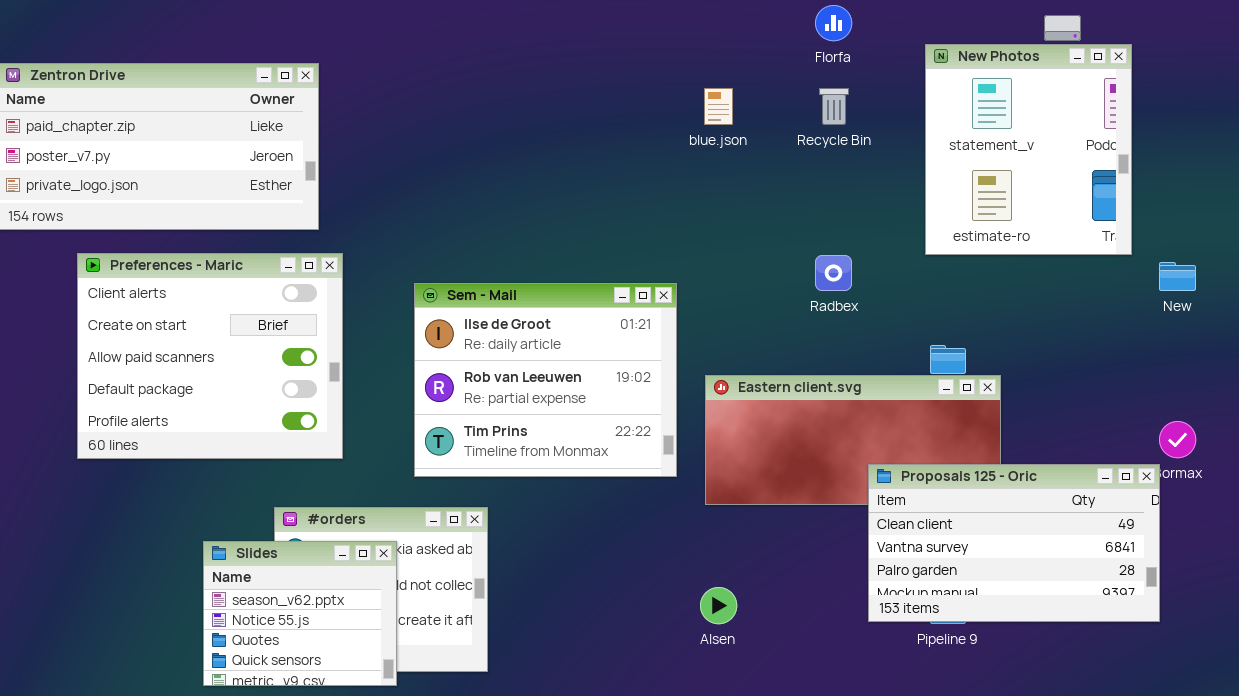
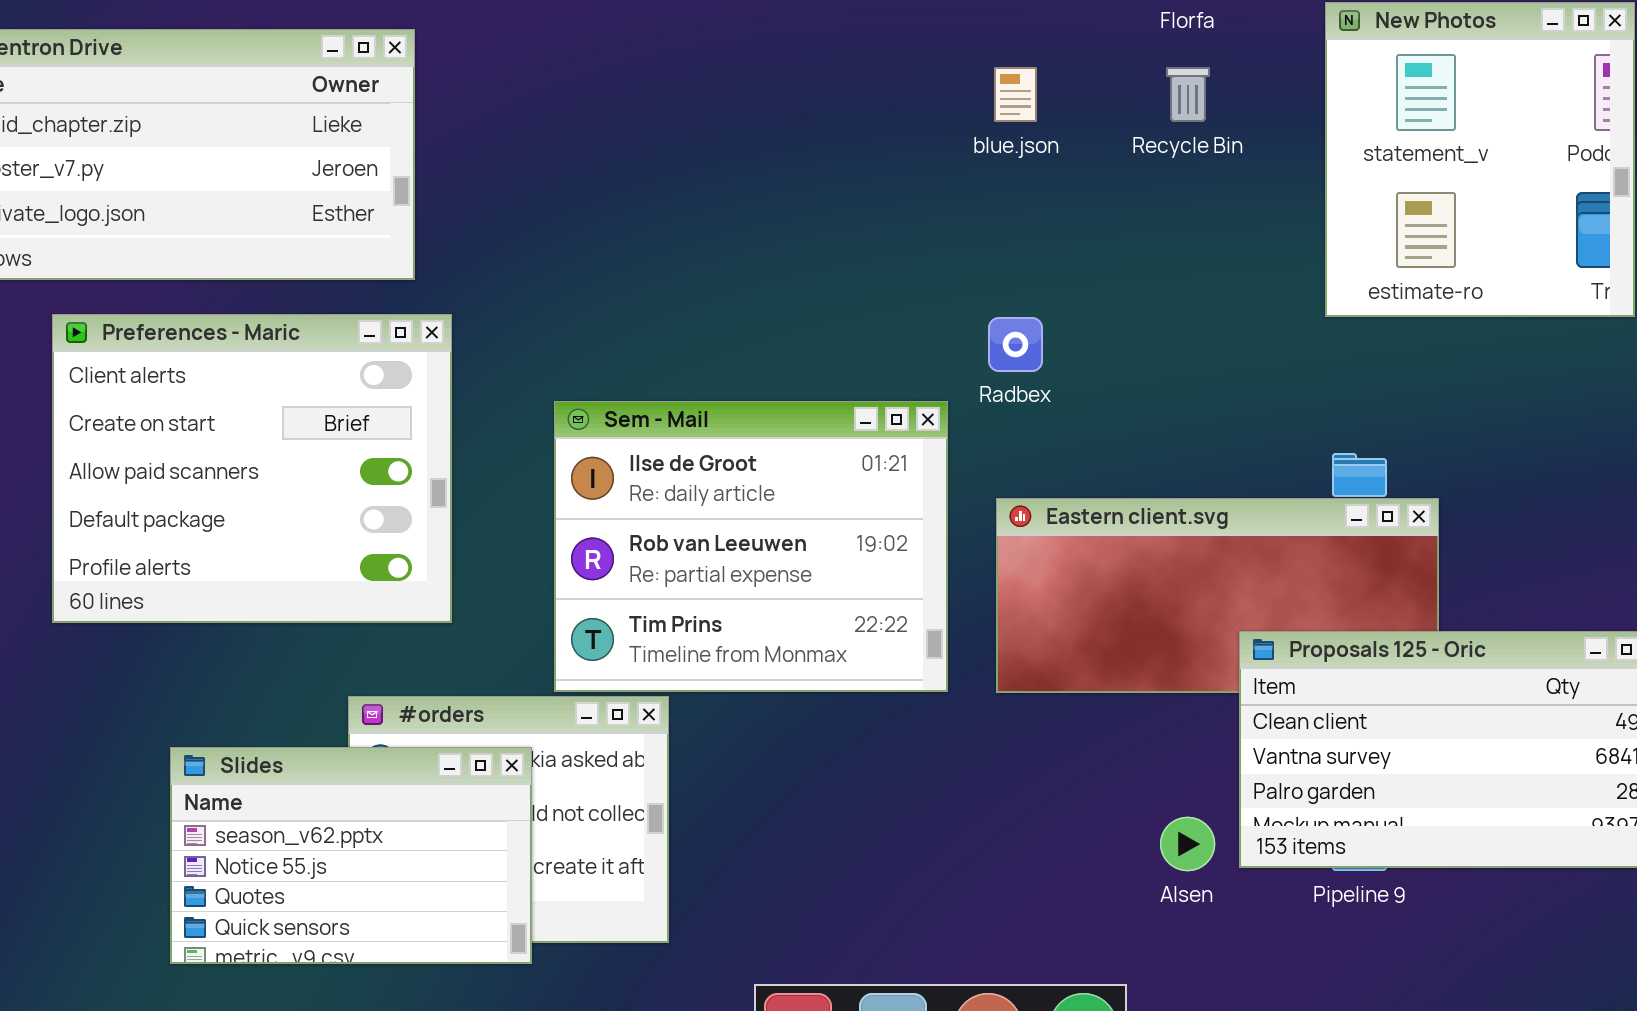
Radbex: [815,255,852,291] -> [988,317,1043,372], moved
Sem - Mail: [414,283,677,477] -> [554,401,948,692], moved
Slides: [203,541,397,686] -> [170,747,532,964], resized
Alsen: [700,587,737,624] -> [1160,817,1215,871], moved

